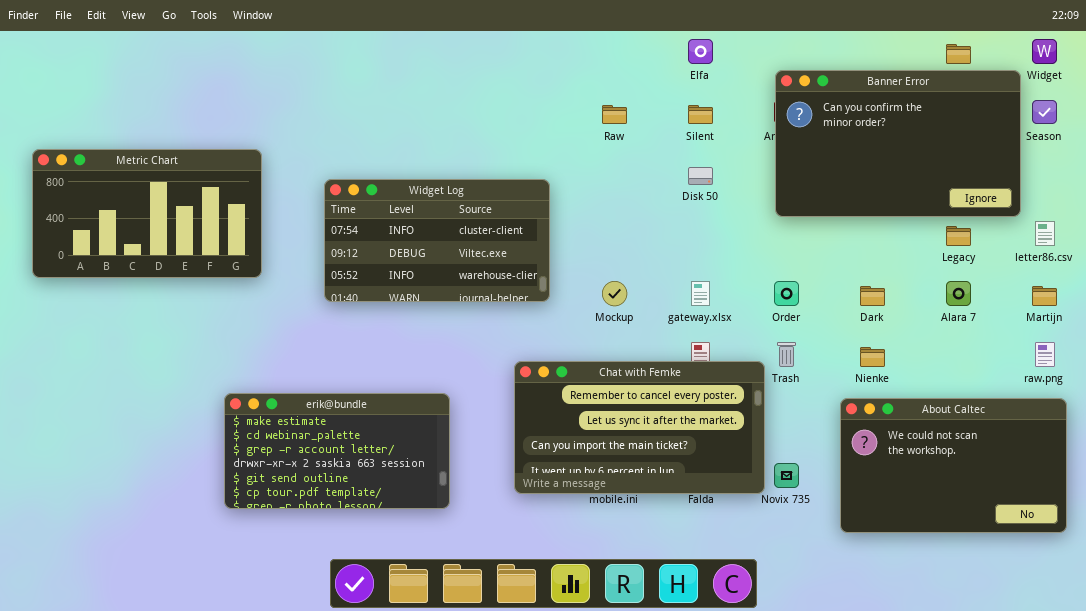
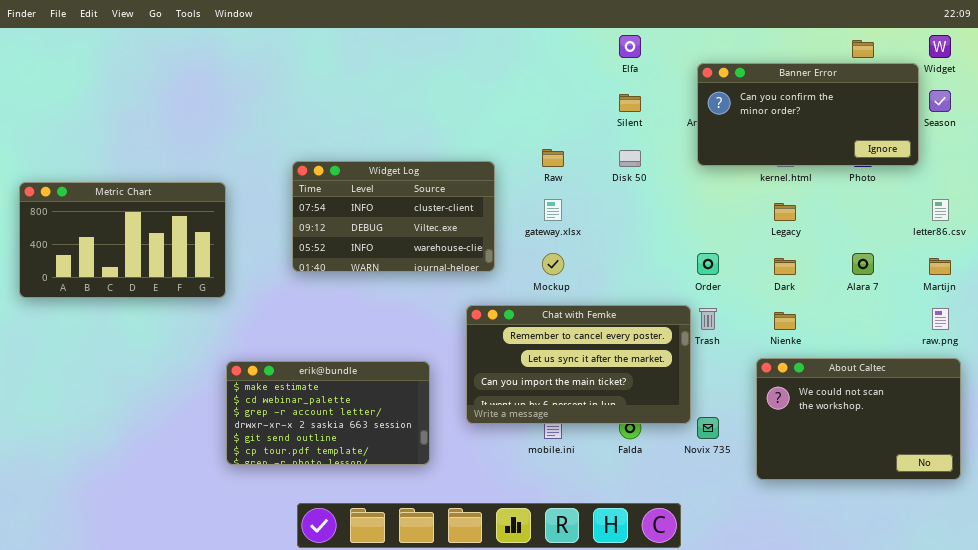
Banner Error: [775,70,1021,217] -> [697,63,919,166], resized
Raw: [602,105,627,124] -> [542,149,564,167], moved
Metric Chart: [32,149,262,278] -> [19,182,226,298], moved
Legacy: [946,226,971,246] -> [774,203,796,221], moved
gateway.xlsx: [691,281,710,306] -> [544,199,562,221], moved
Chat with Femke: [514,361,765,494] -> [466,305,691,424], moved
erik@bundle: [224,393,450,509] -> [226,361,430,465], moved

